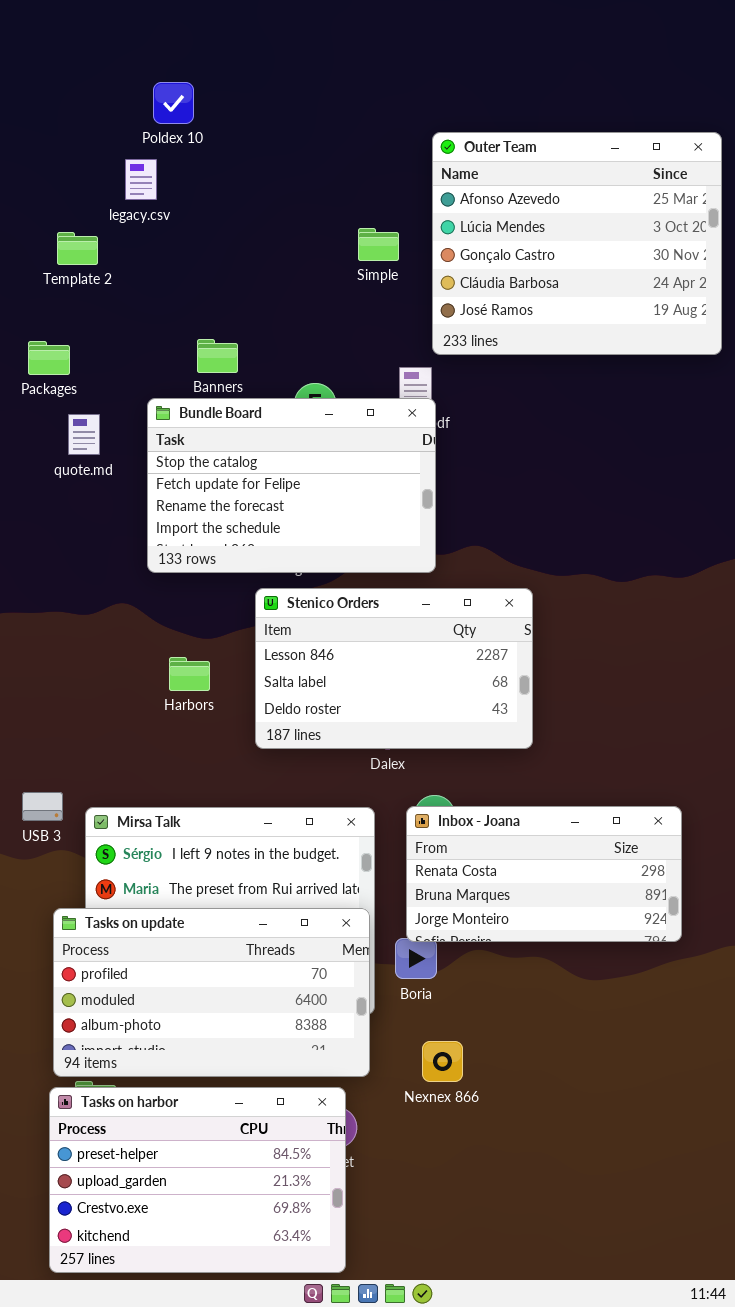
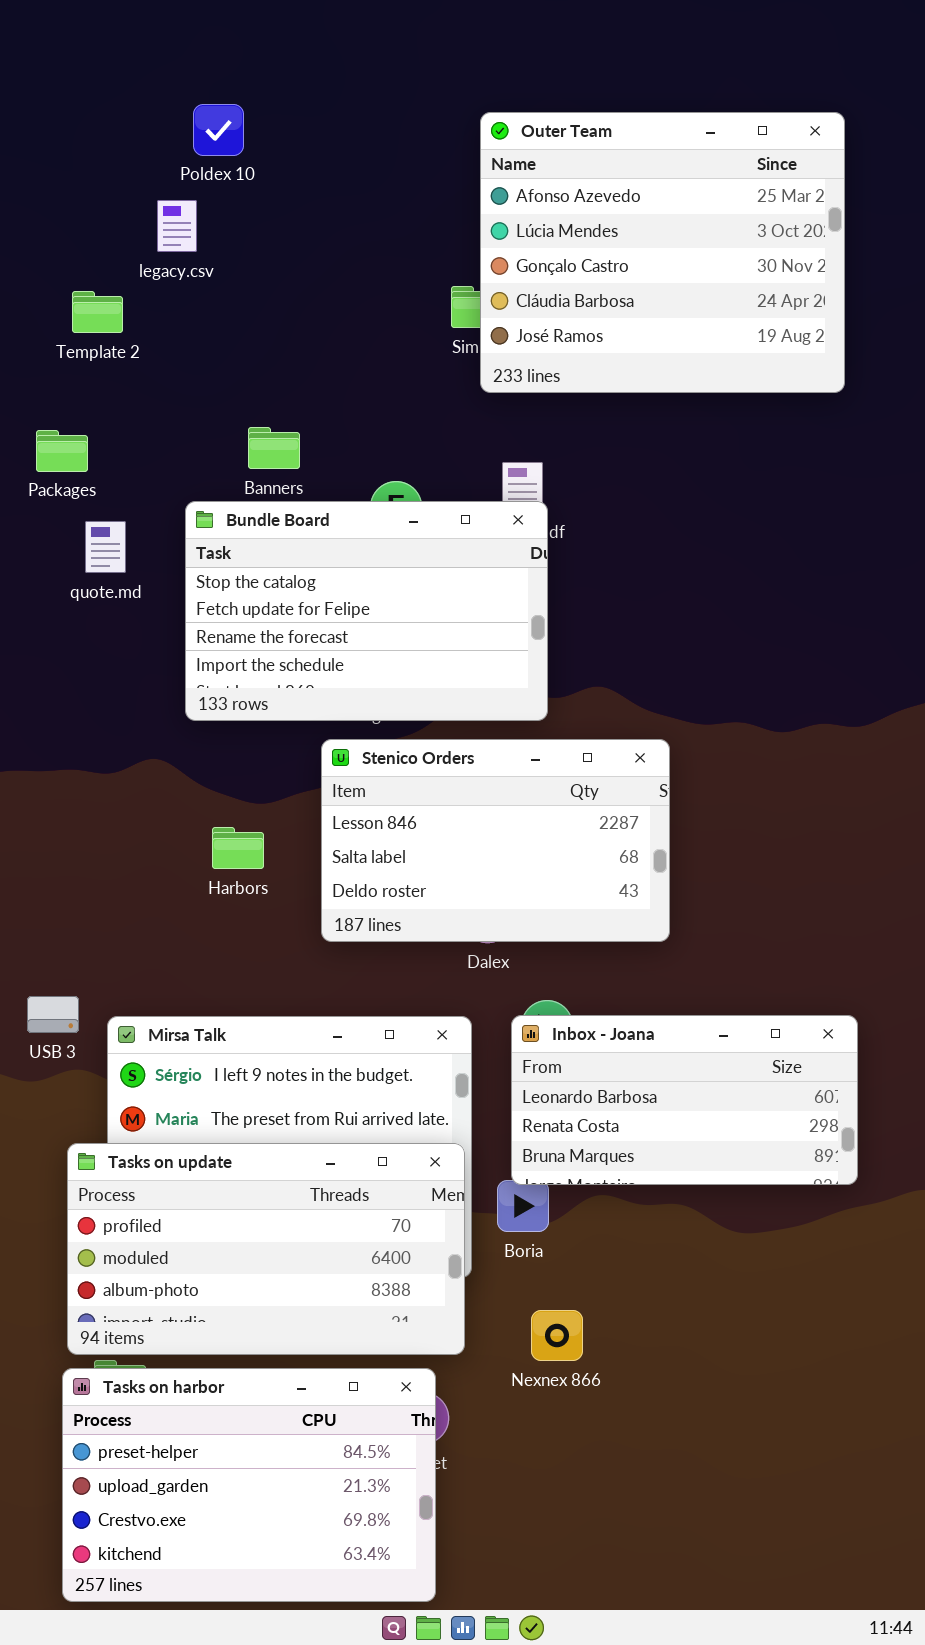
Outer Team: [432,132,722,355] -> [480,112,845,393], moved
Inbox - Joana: [406,806,682,942] -> [511,1015,858,1185], scrolled up 1 row

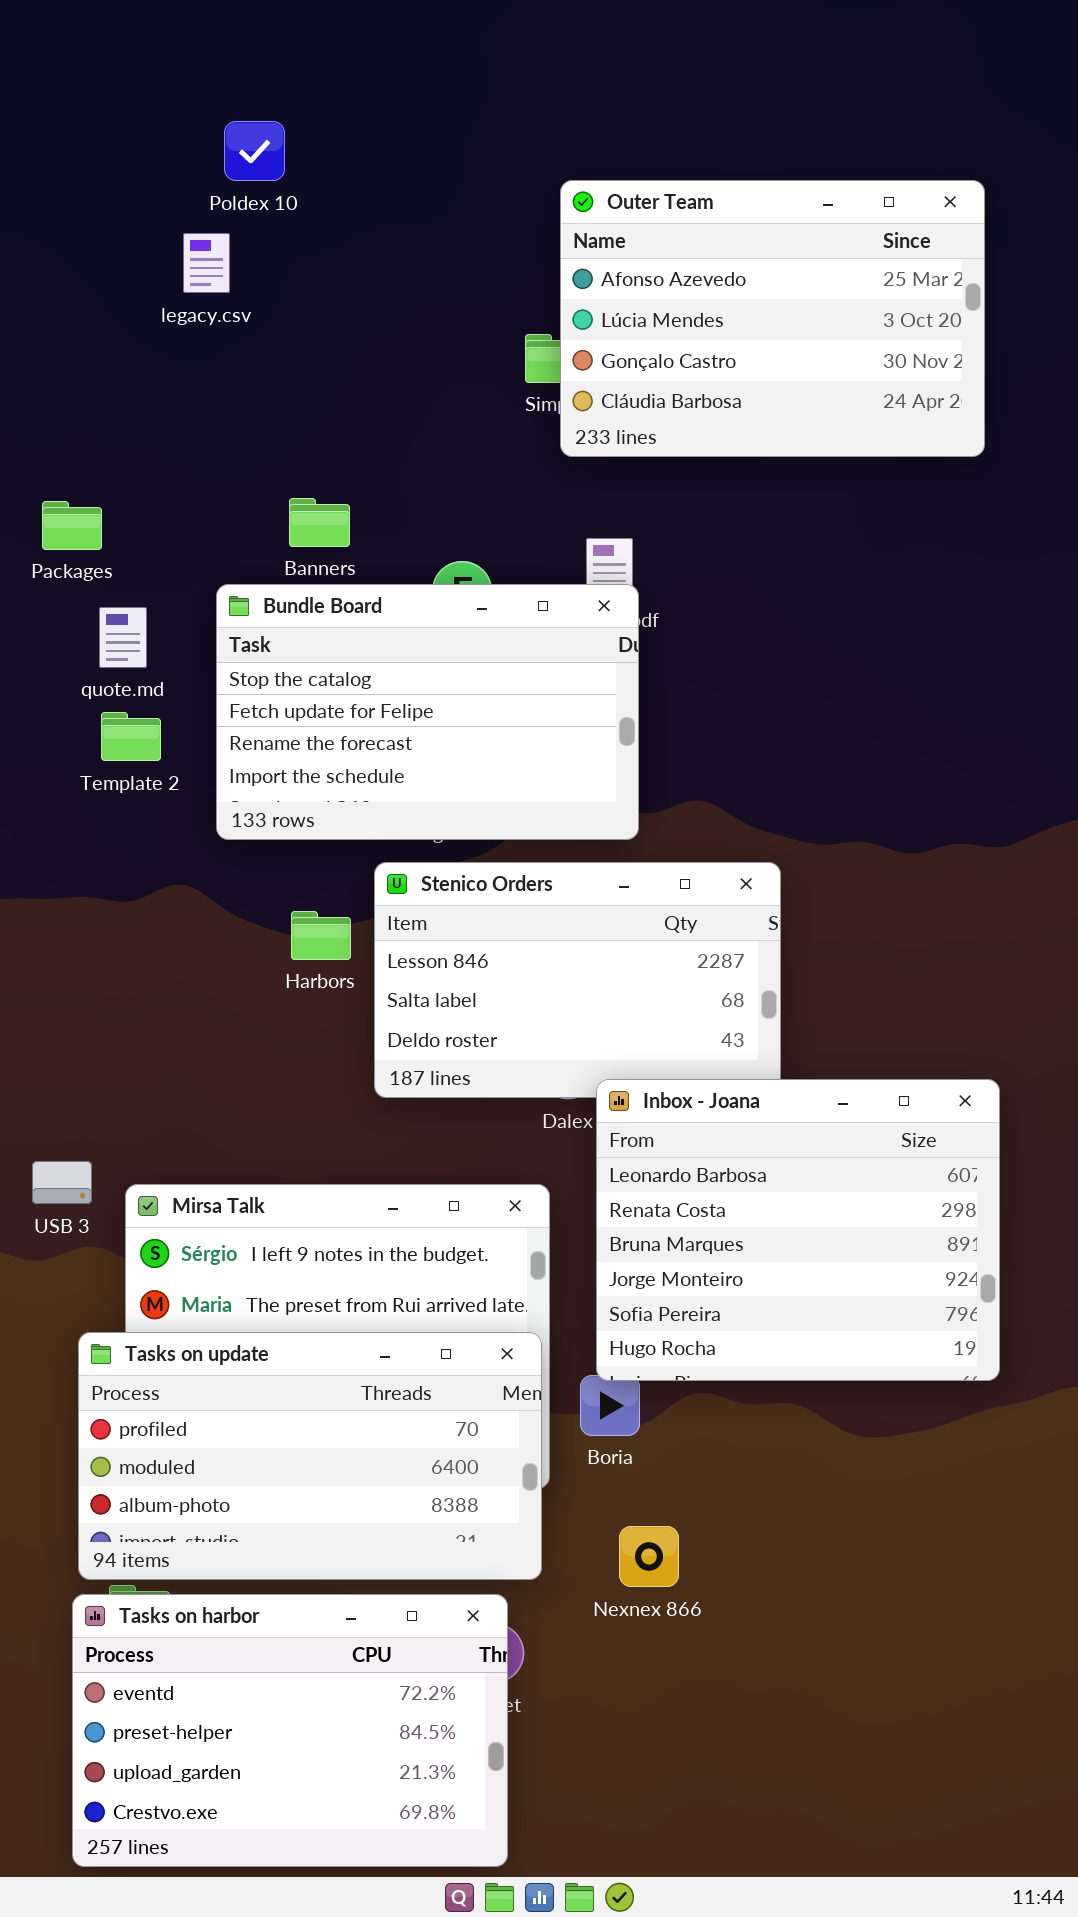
Outer Team: [480,112,845,393] -> [560,180,985,457], resized
Template 2: [72,291,123,333] -> [101,712,161,761], moved
Harbors: [212,827,264,869] -> [291,911,351,960], moved
Inbox - Joana: [511,1015,858,1185] -> [596,1079,1000,1381], resized
Tasks on harbor: [62,1368,436,1602] -> [72,1594,508,1867], scrolled up 1 row

